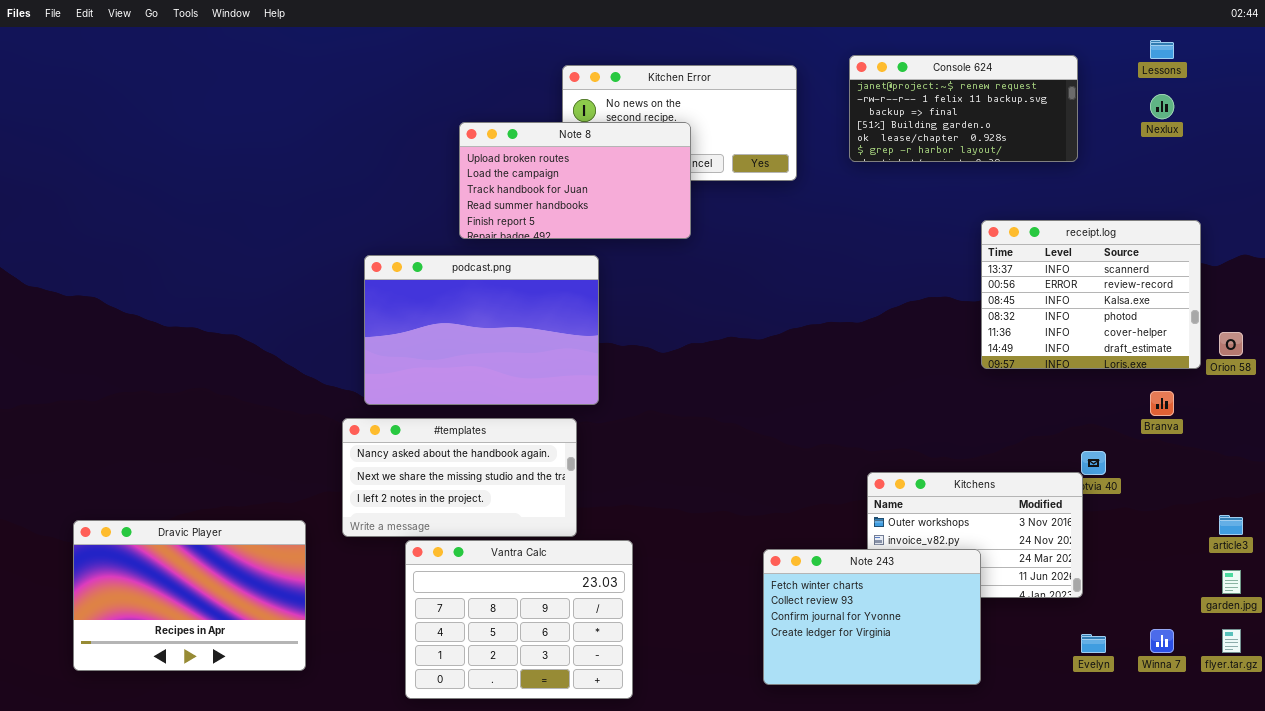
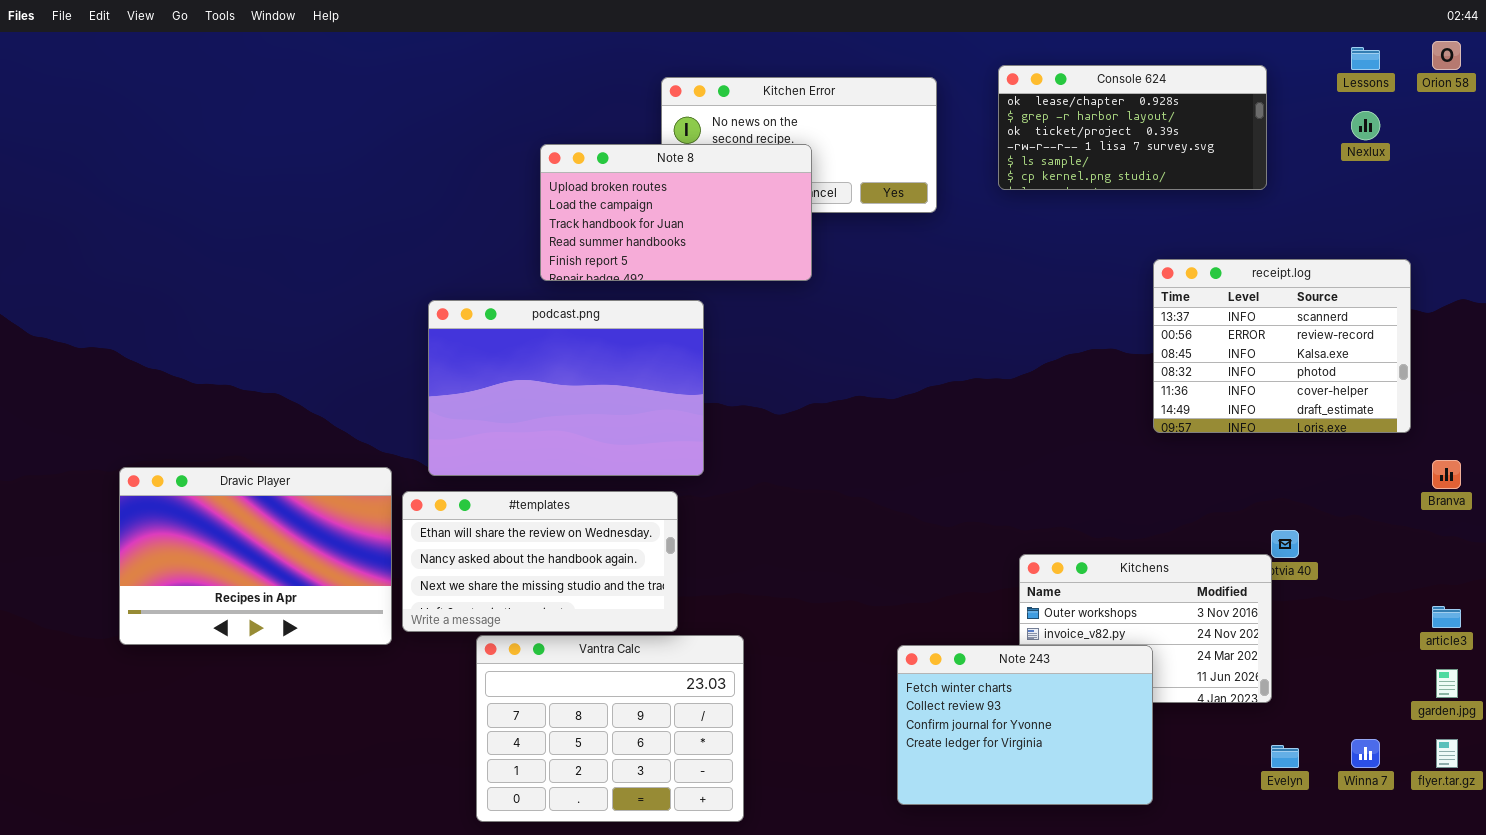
Console 624: [849,55,1078,162] -> [998,65,1267,190], scrolled down 4 rows
Orion 58: [1219,332,1243,356] -> [1432,41,1461,70], moved
Branva: [1150,391,1174,416] -> [1432,460,1461,489], moved
#templates: [342,418,577,537] -> [402,491,678,632], scrolled up 1 row
Dravic Player: [73,520,306,671] -> [119,467,392,645], moved

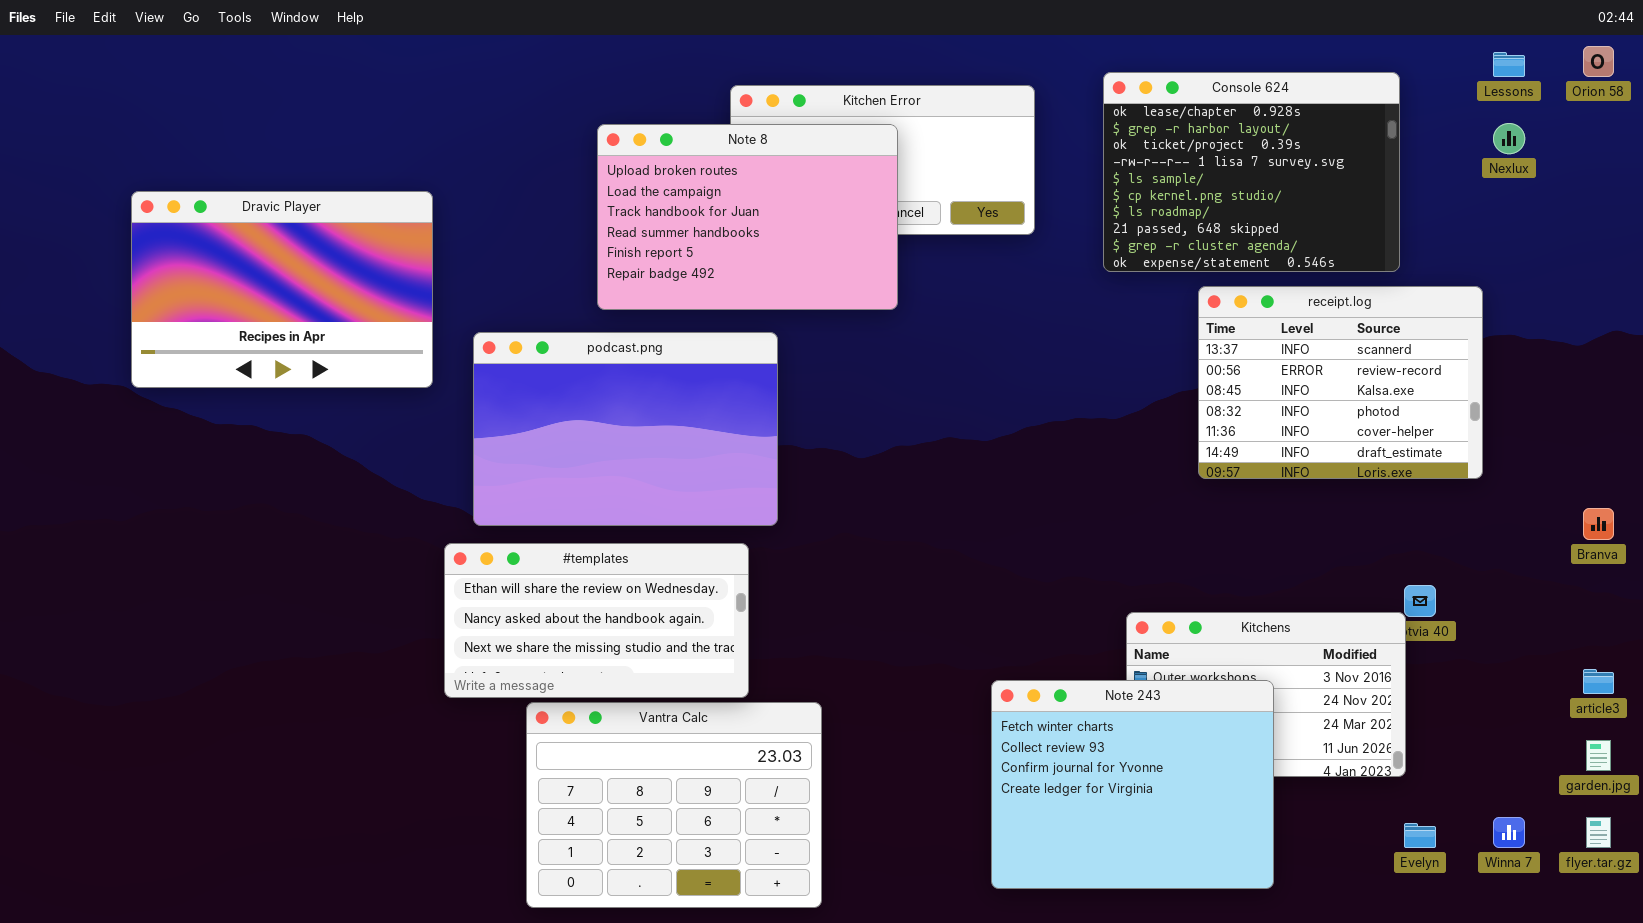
Console 624: [998,65,1267,190] -> [1103,72,1400,272], resized
Note 8: [540,144,812,281] -> [597,124,898,310], resized
receipt.log: [1153,259,1411,433] -> [1198,286,1483,479], moved
Dravic Player: [119,467,392,645] -> [131,191,433,388], moved
Note 243: [897,645,1153,805] -> [991,680,1274,889], resized

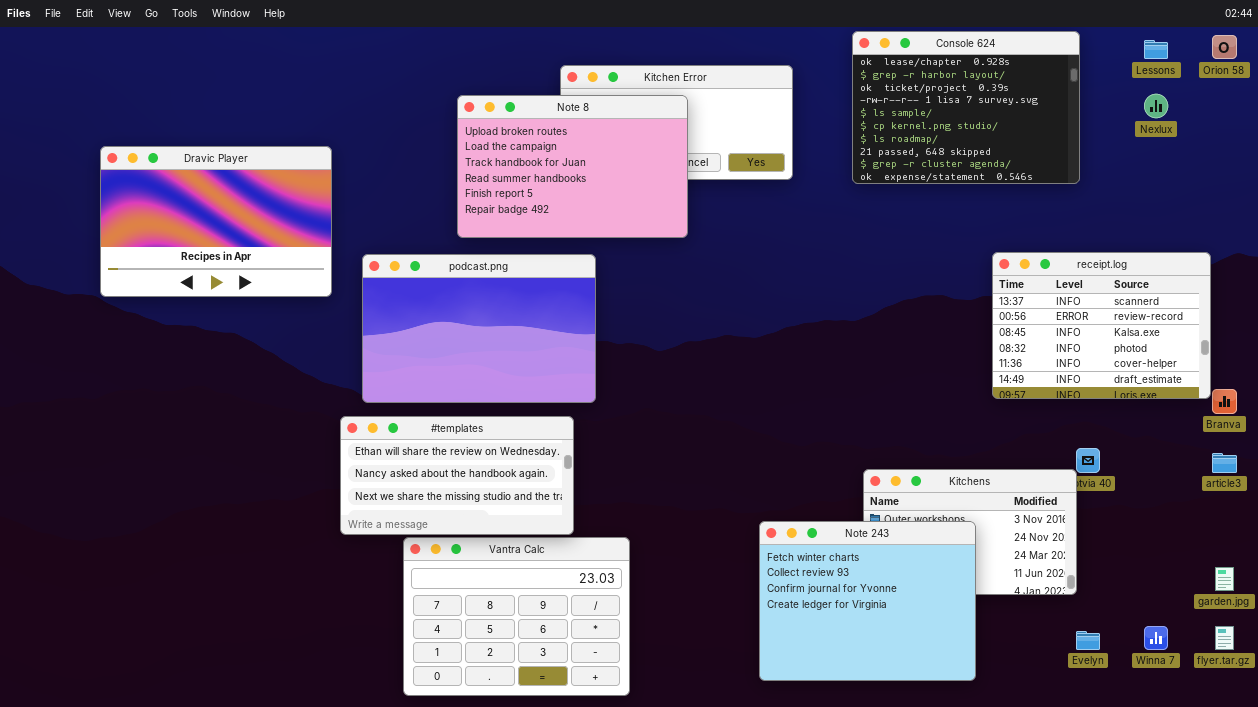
Console 624: [1103,72,1400,272] -> [852,31,1080,184], moved
receipt.log: [1198,286,1483,479] -> [992,252,1211,399], moved
article3: [1583,669,1614,694] -> [1212,453,1237,473], moved

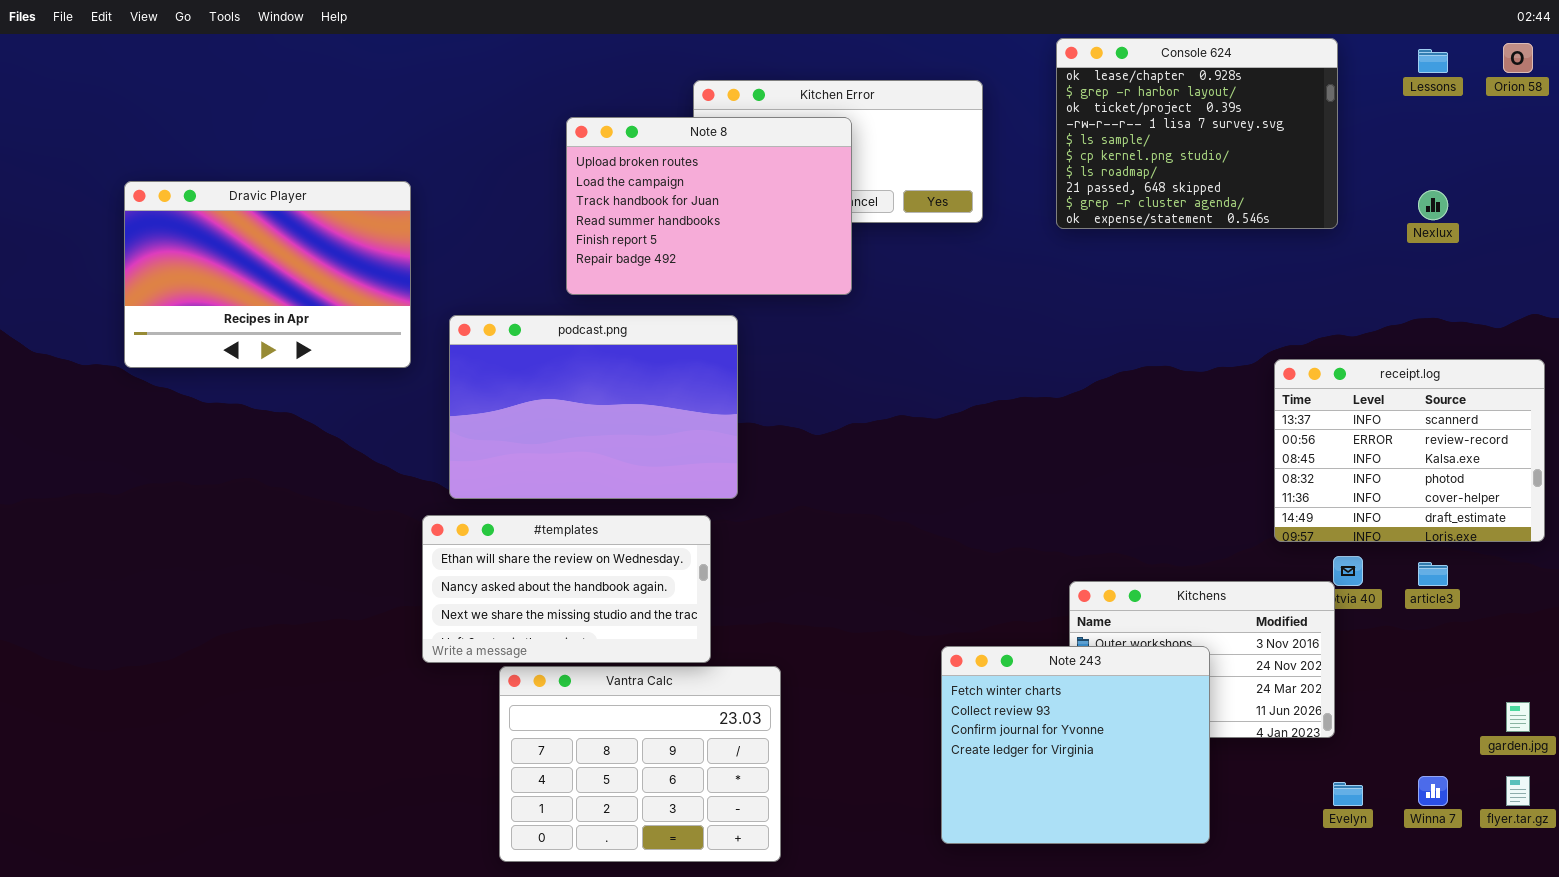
Nexlux: [1144,94,1168,118] -> [1418,190,1448,220], moved
receipt.log: [992,252,1211,399] -> [1274,359,1545,542], moved
article3: [1212,453,1237,473] -> [1418,562,1448,586], moved

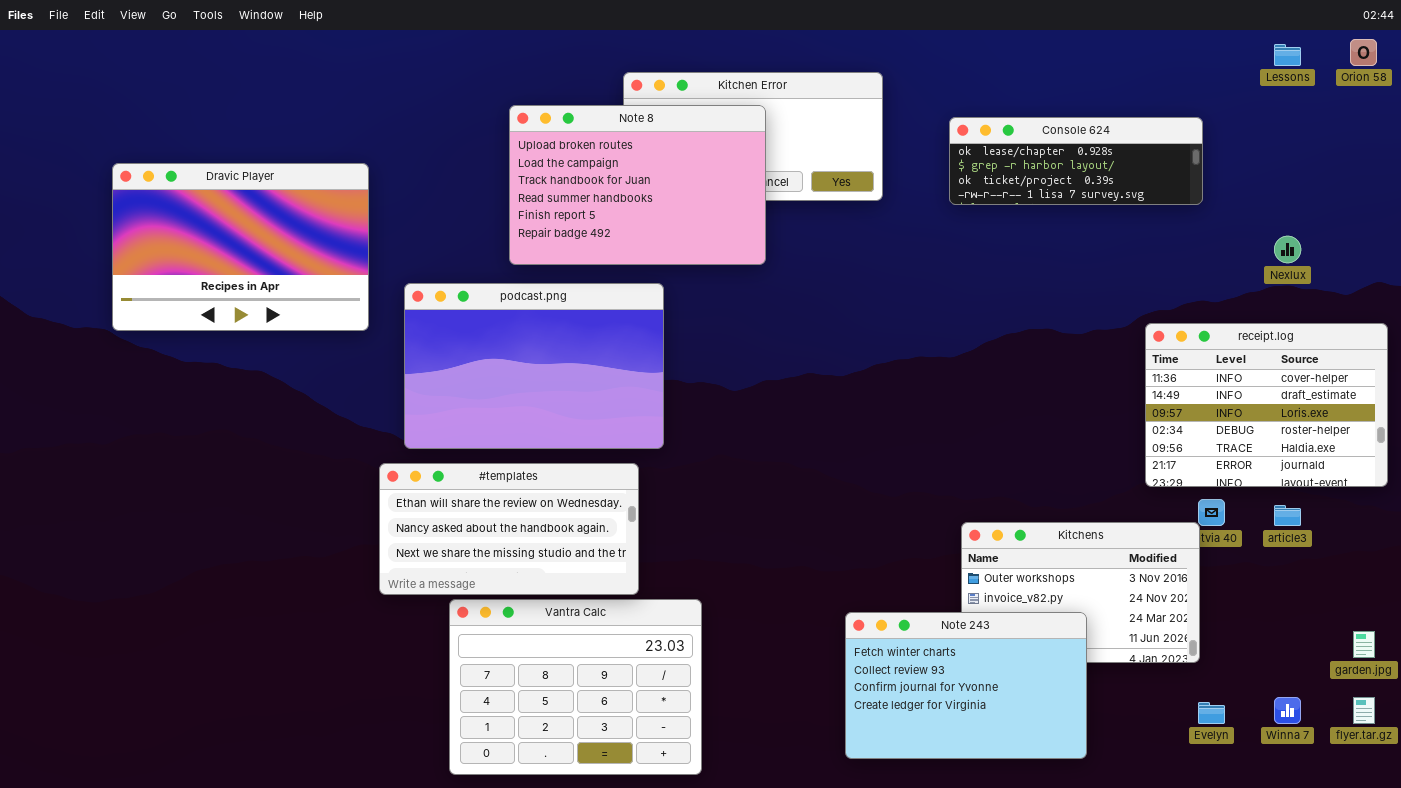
Console 624: [1056,38,1338,229] -> [949,117,1203,205], resized
Nexlux: [1418,190,1448,220] -> [1274,236,1301,263], moved
receipt.log: [1274,359,1545,542] -> [1145,323,1388,487], scrolled down 4 rows
Note 243: [941,646,1210,844] -> [845,612,1087,759], resized

